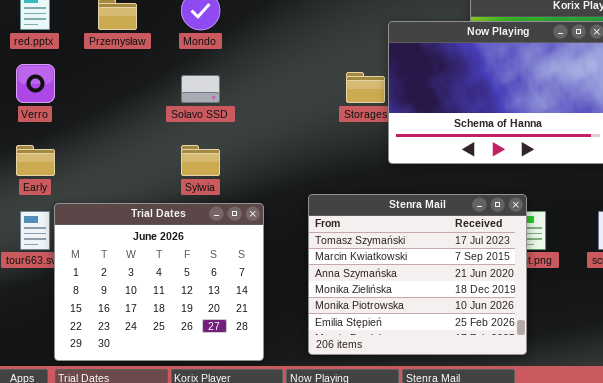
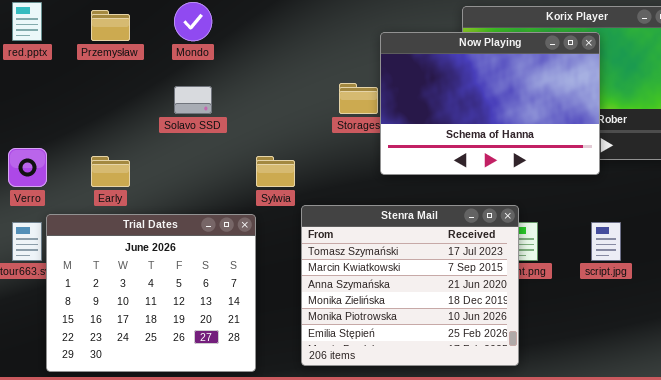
Verro: [16,64,55,103] -> [8,148,47,187], moved
Early: [16,145,55,176] -> [91,156,130,187], moved
Sylwia: [181,145,220,176] -> [256,156,295,187], moved

